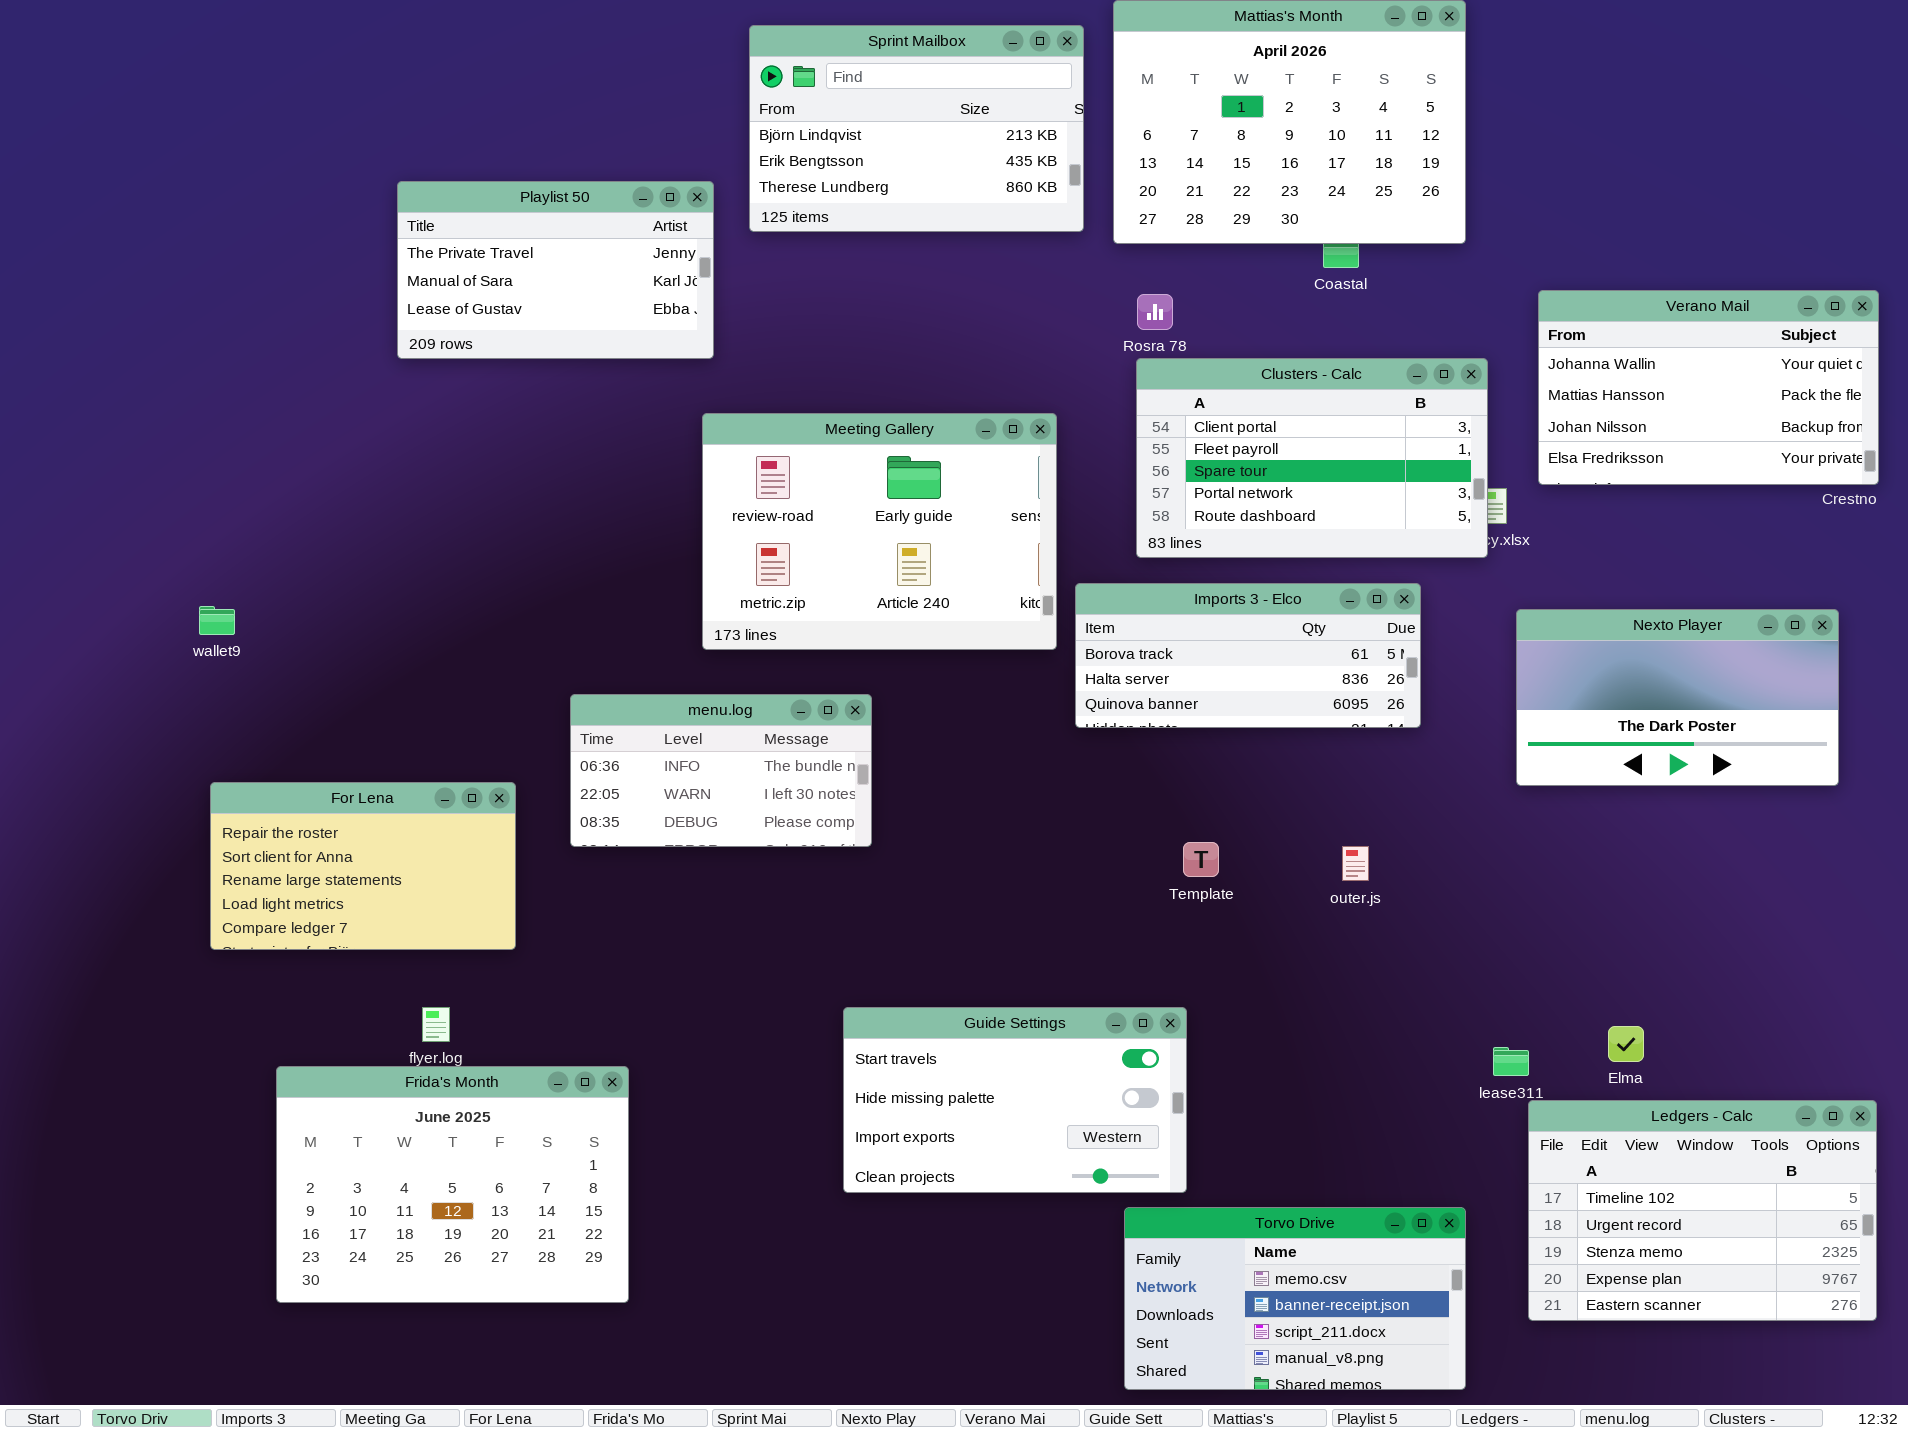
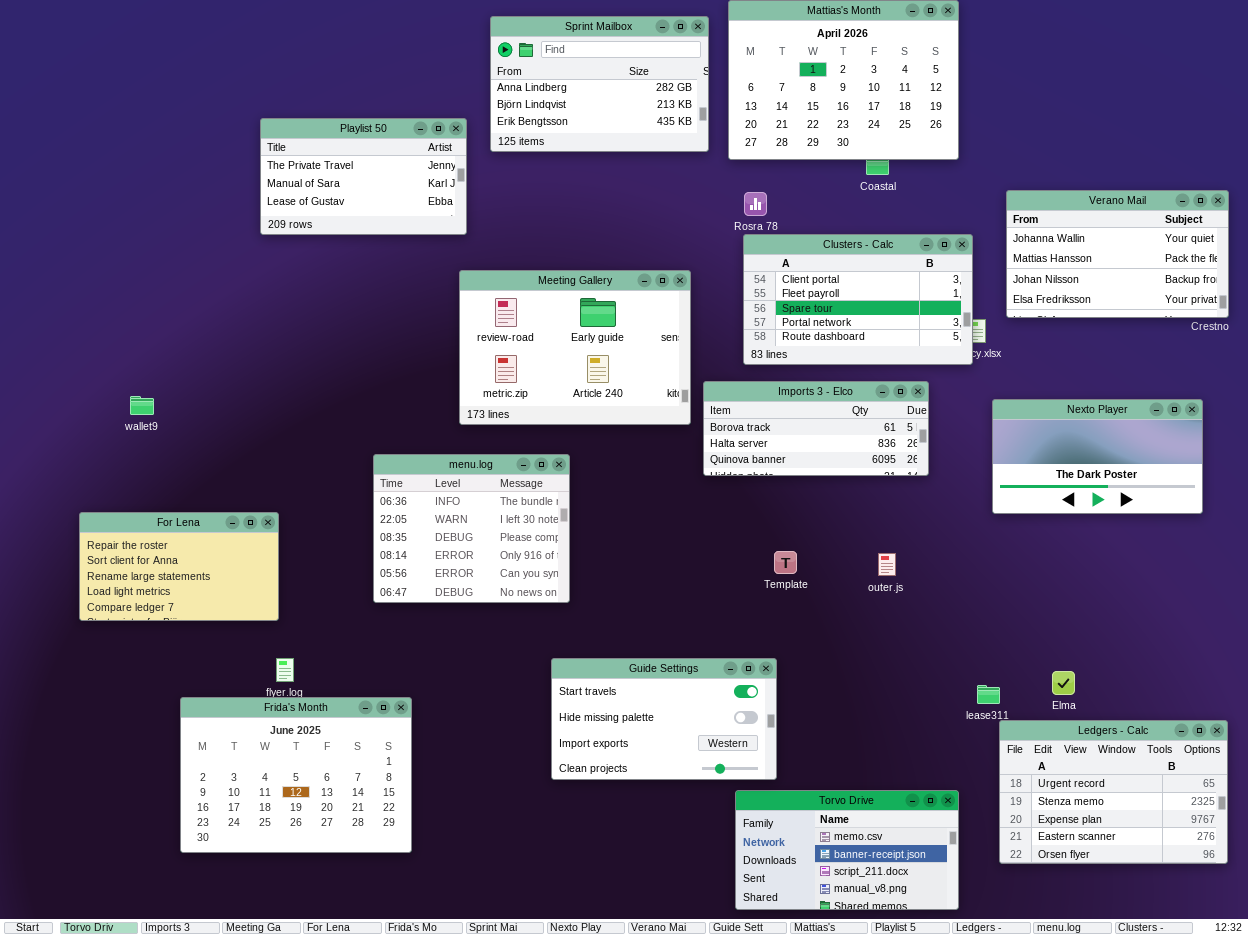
Sprint Mailbox: [749,25,1084,232] -> [490,16,709,152], scrolled up 1 row
menu.log: [570,694,872,847] -> [373,454,570,603], resized
For Lena: [210,782,516,950] -> [79,512,279,621], moved
Ledgers - Calc: [1528,1100,1877,1321] -> [999,720,1228,864], scrolled down 1 row

